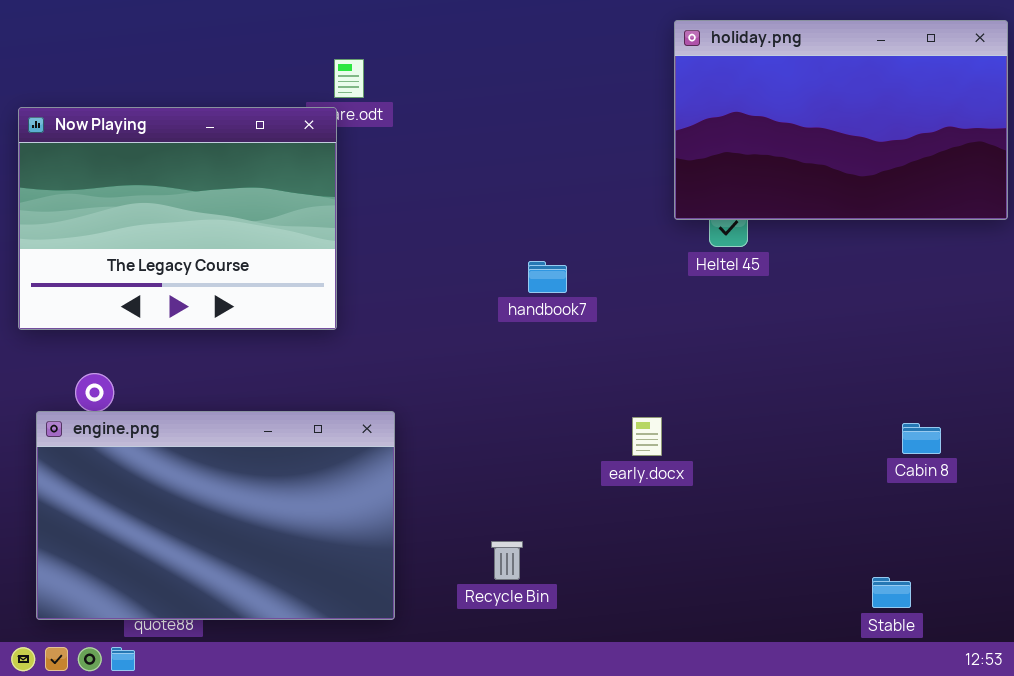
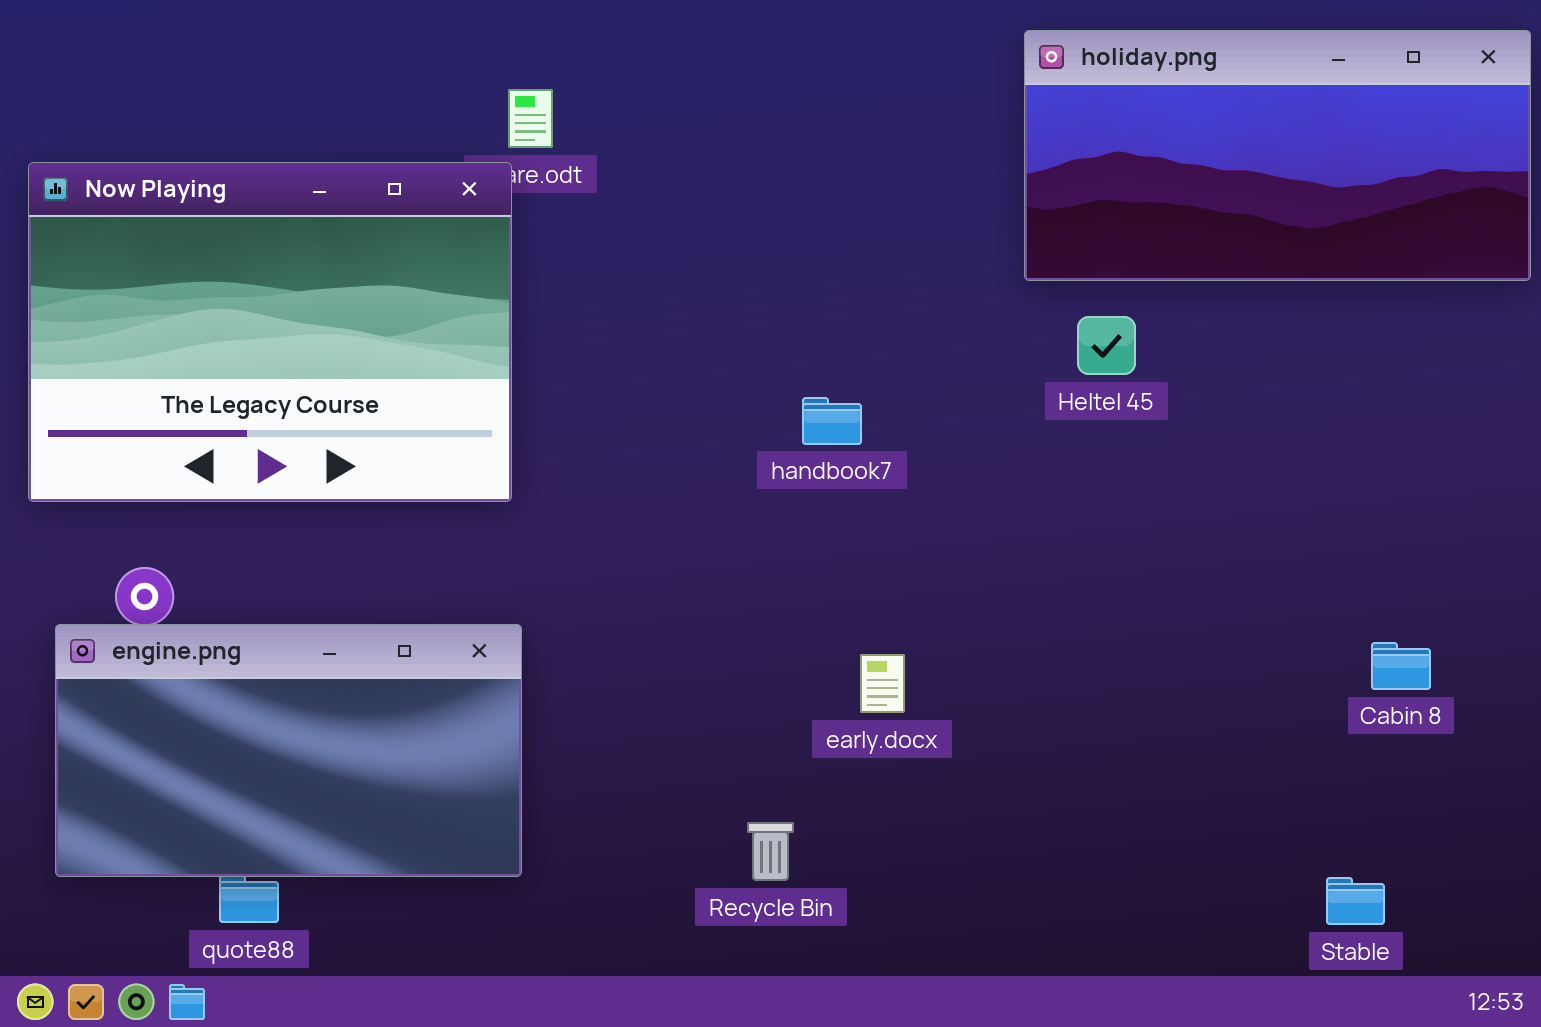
holiday.png: [674,20,1008,220] -> [1024,30,1531,281], resized
engine.png: [36,411,395,620] -> [55,624,522,877], resized
early.docx: [632,417,662,456] -> [860,654,905,713], moved

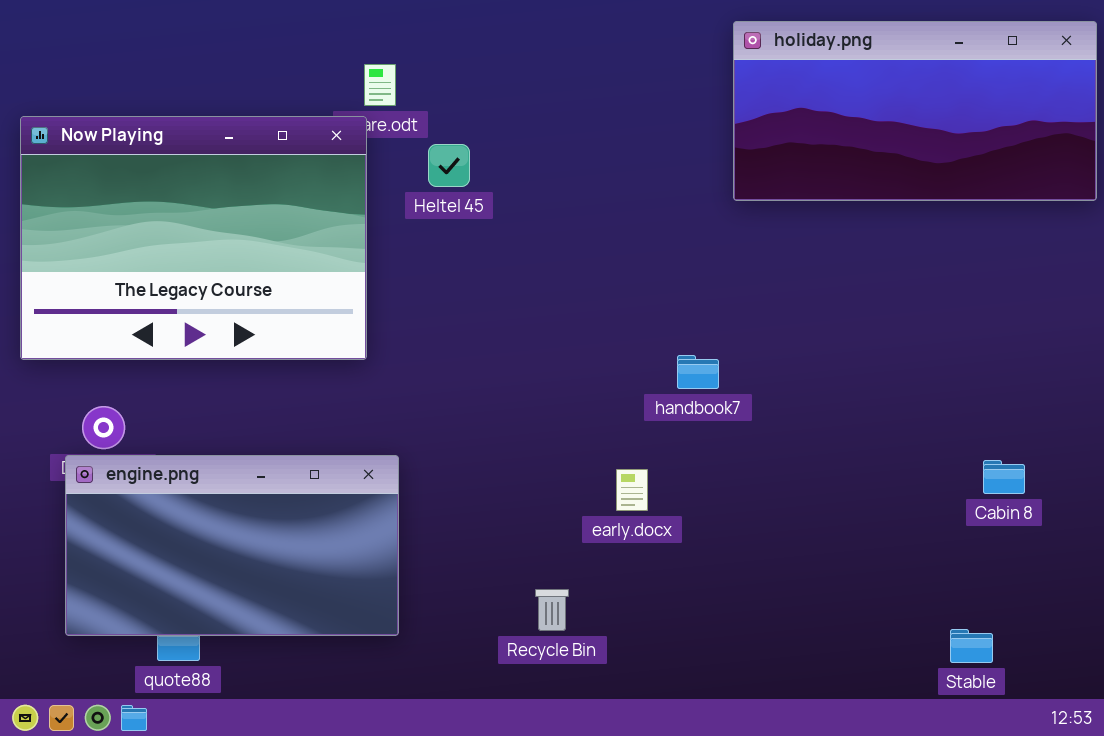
Heltel 45: [1077,316,1136,375] -> [428,144,470,187], moved
handbook7: [802,397,862,445] -> [677,355,719,389], moved
engine.png: [55,624,522,877] -> [65,455,399,636], moved

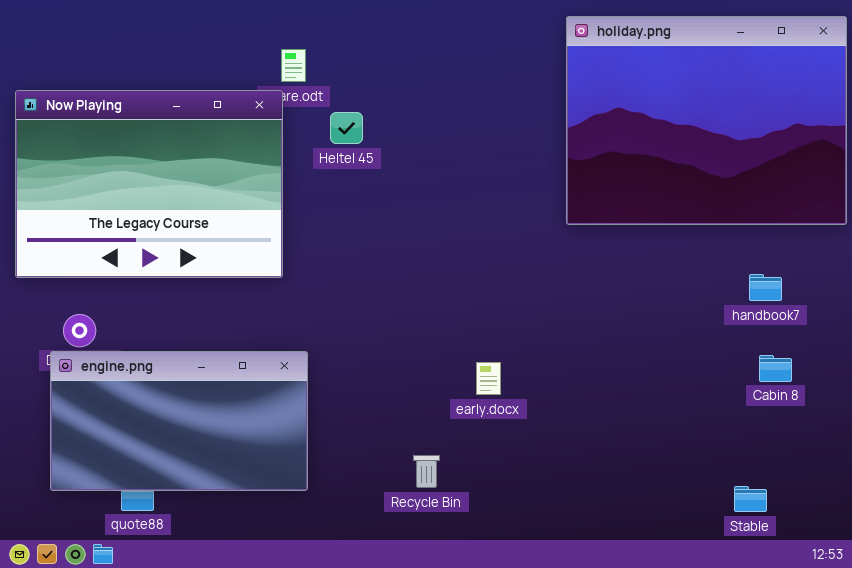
holiday.png: [733,21,1097,201] -> [566,16,847,225], resized
handbook7: [677,355,719,389] -> [749,274,782,301], moved

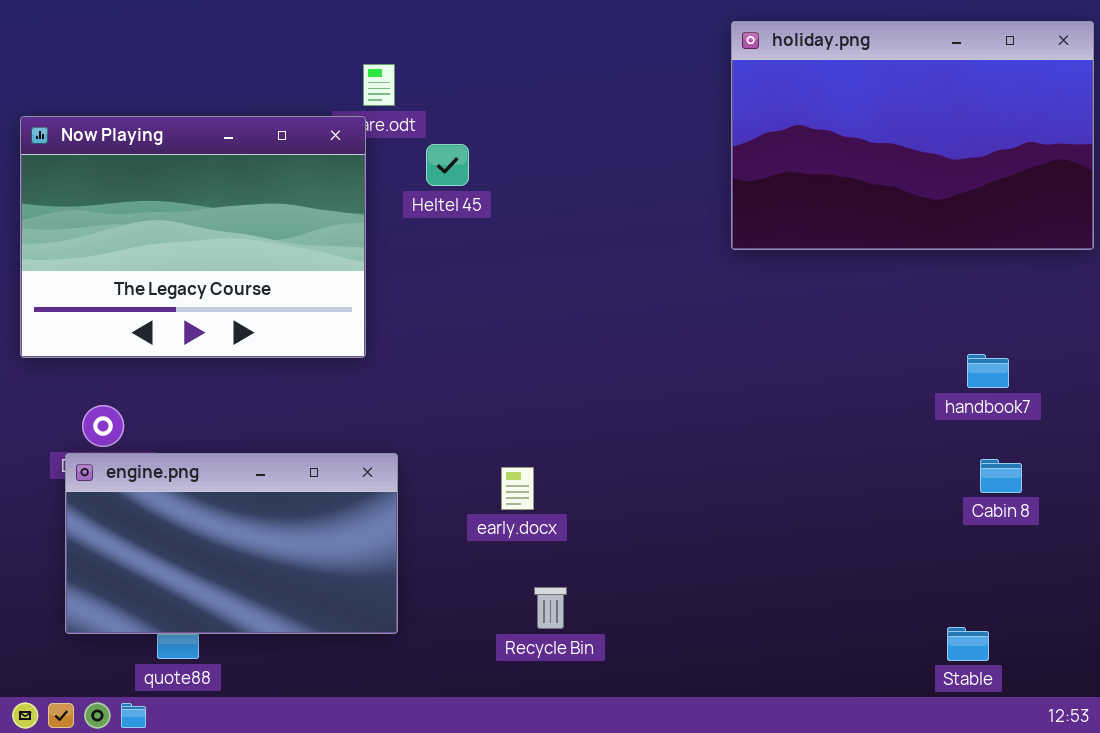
holiday.png: [566,16,847,225] -> [731,21,1094,250], resized
early.docx: [476,362,501,395] -> [501,467,534,510], moved

